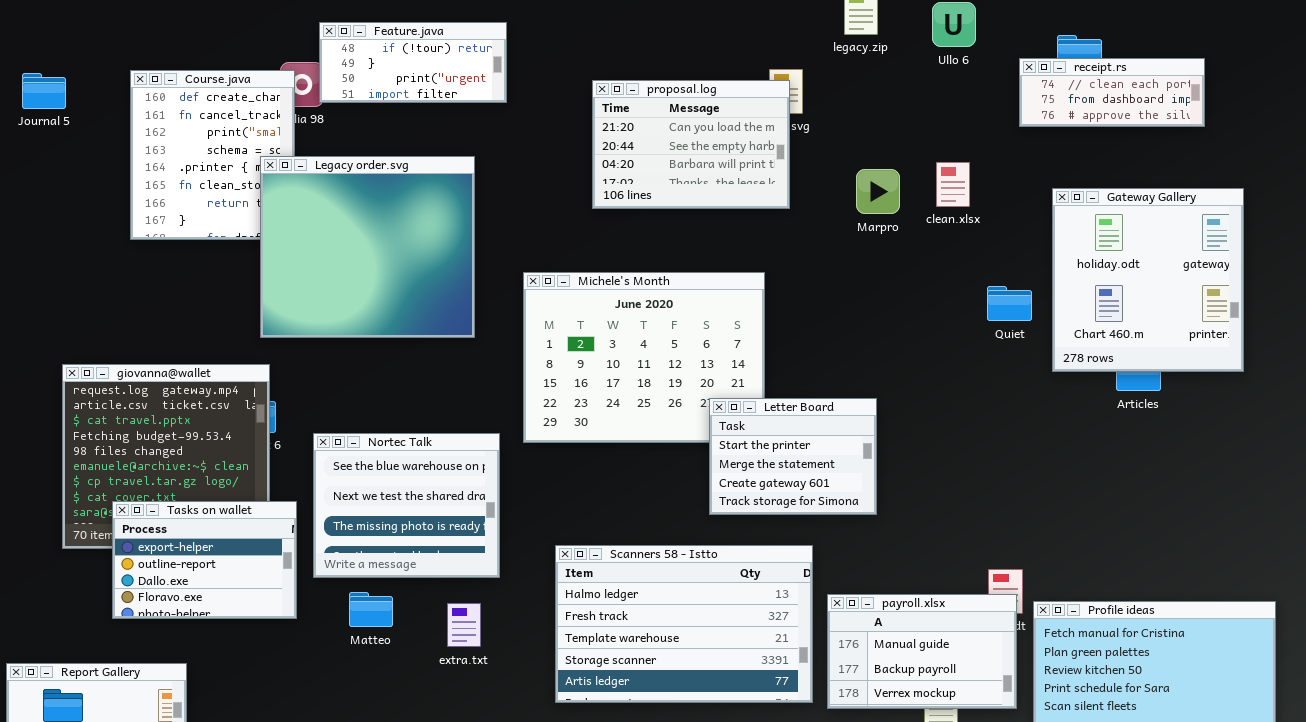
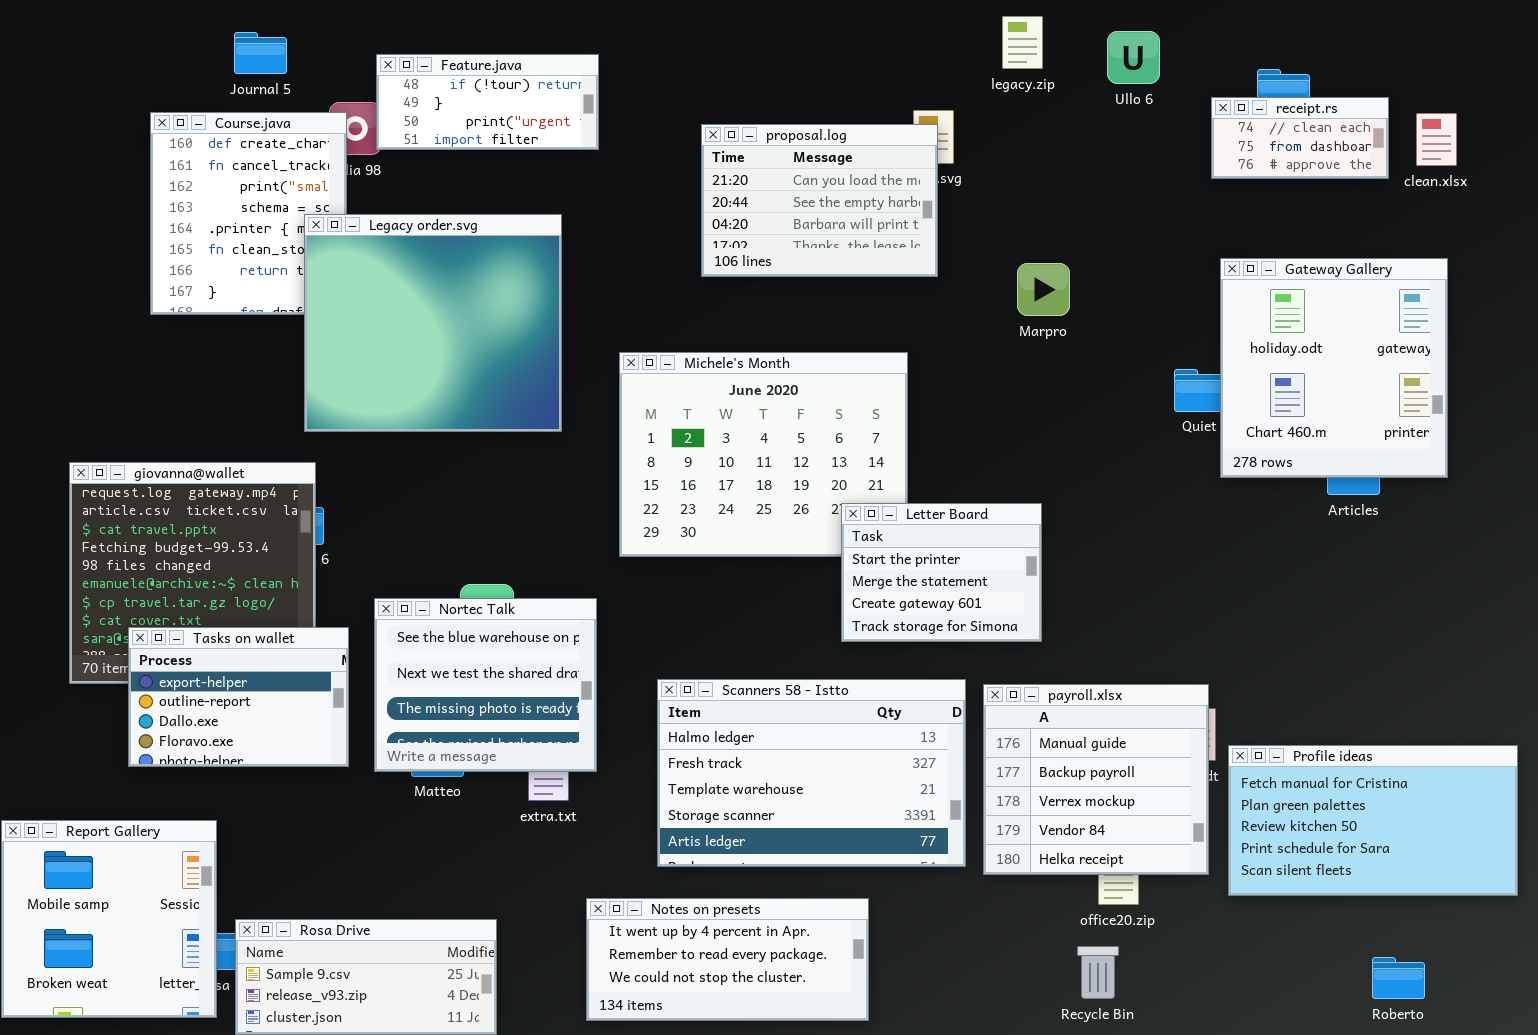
receipt.rs: [1019,58,1205,127] -> [1211,97,1389,179], resized
Journal 5: [22,73,66,109] -> [234,32,287,74], moved
clean.xlsx: [936,162,970,207] -> [1416,113,1457,166], moved
Marpro: [856,169,900,214] -> [1017,263,1070,316], moved
Gateway Gallery: [1052,188,1244,372] -> [1220,258,1448,478], moved
Nortec Talk: [313,433,500,578] -> [374,598,597,772], moved
payroll.xlsx: [827,594,1017,709] -> [983,684,1209,875], resized

